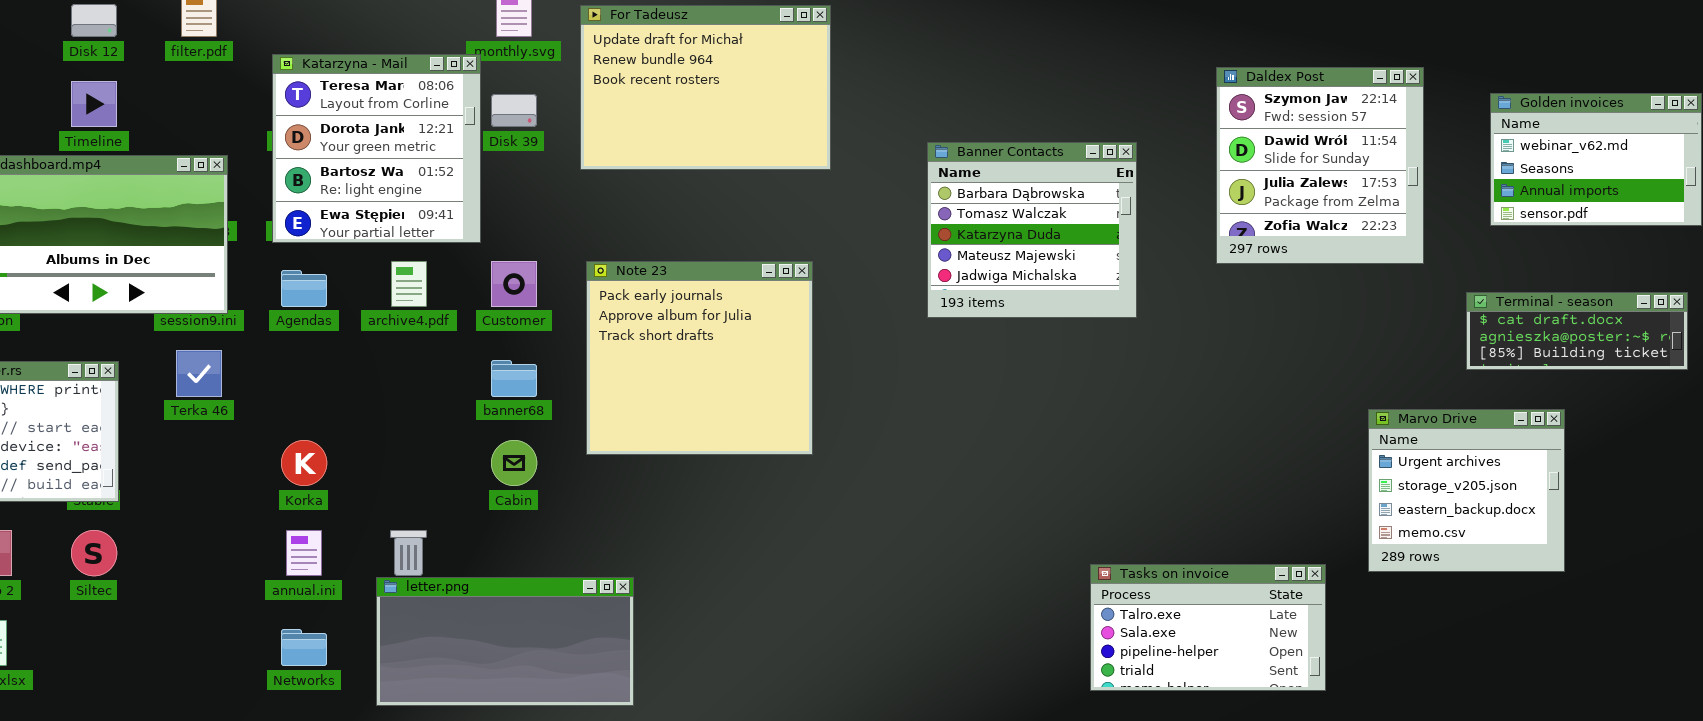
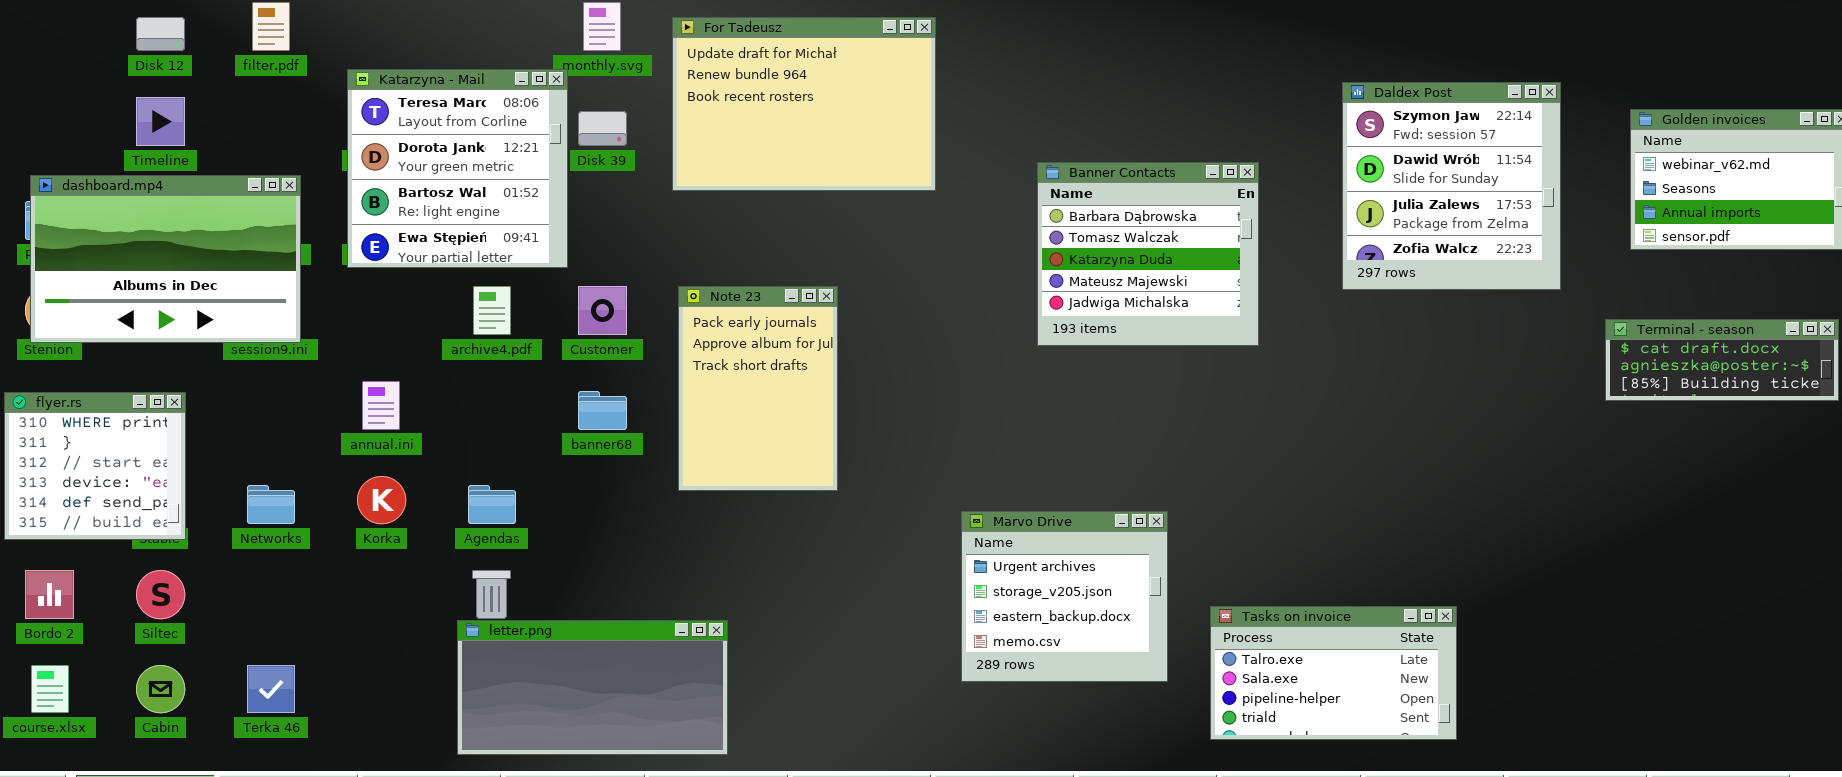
Note 23: [586,261,813,455] -> [678,286,838,491], resized
Agendas: [281,270,327,307] -> [468,485,516,524], moved
Terka 46: [176,350,222,397] -> [247,665,295,713], moved
Marvo Drive: [1368,409,1565,572] -> [961,511,1168,682], moved
Cabin: [491,440,537,486] -> [136,665,185,713], moved
annual.ini: [286,530,322,576] -> [362,381,400,430], moved
Networks: [281,629,327,666] -> [247,485,295,524], moved

